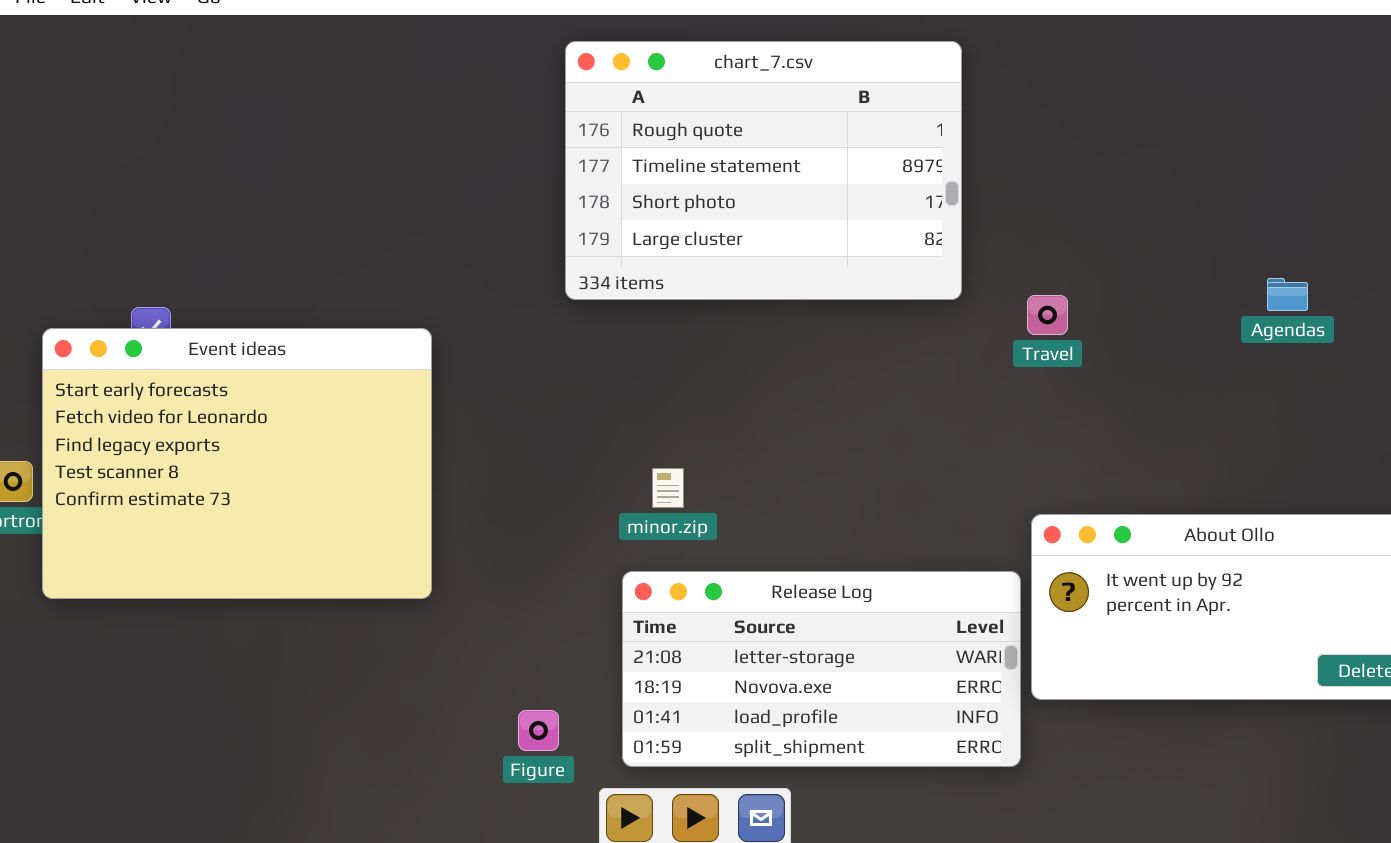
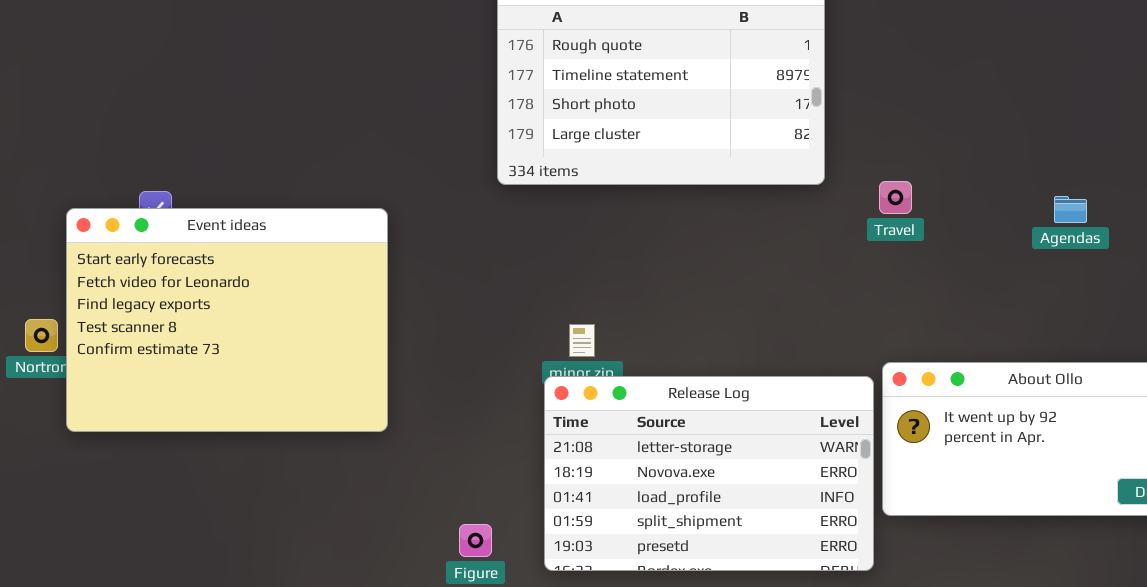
Agendas: [1267,278,1308,311] -> [1054,196,1087,223], moved
Release Log: [622,571,1021,767] -> [544,376,874,571], resized

